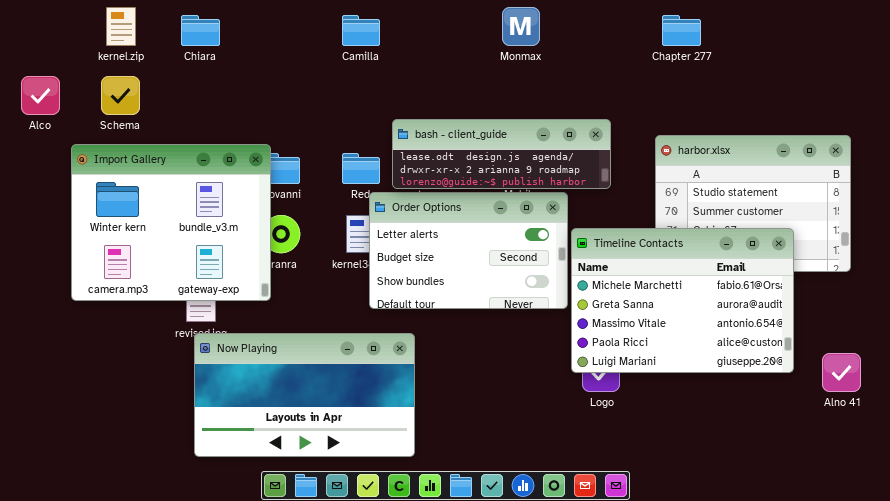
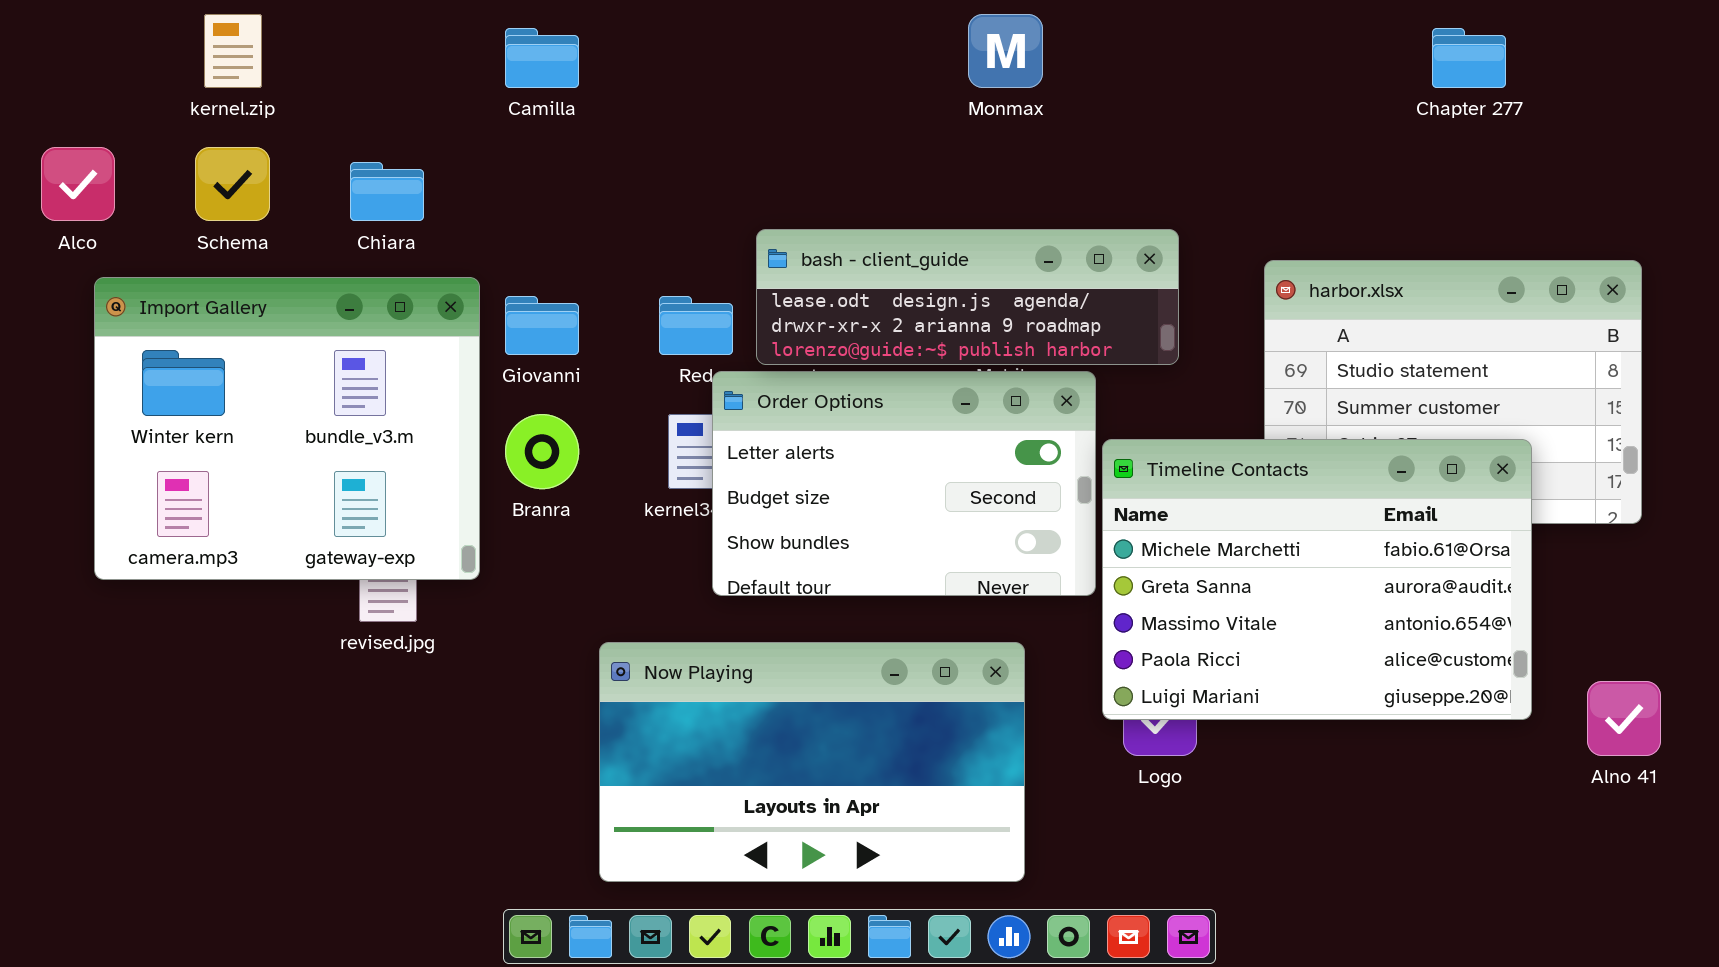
Chiara: [181,15,220,46] -> [350,162,424,221], moved
Camilla: [342,15,380,46] -> [505,28,579,88], moved
Chapter 277: [662,15,701,46] -> [1432,28,1506,88], moved
Import Gallery: [71,144,271,301] -> [94,277,480,580], moved
Now Playing: [194,333,415,457] -> [599,642,1025,882], moved

